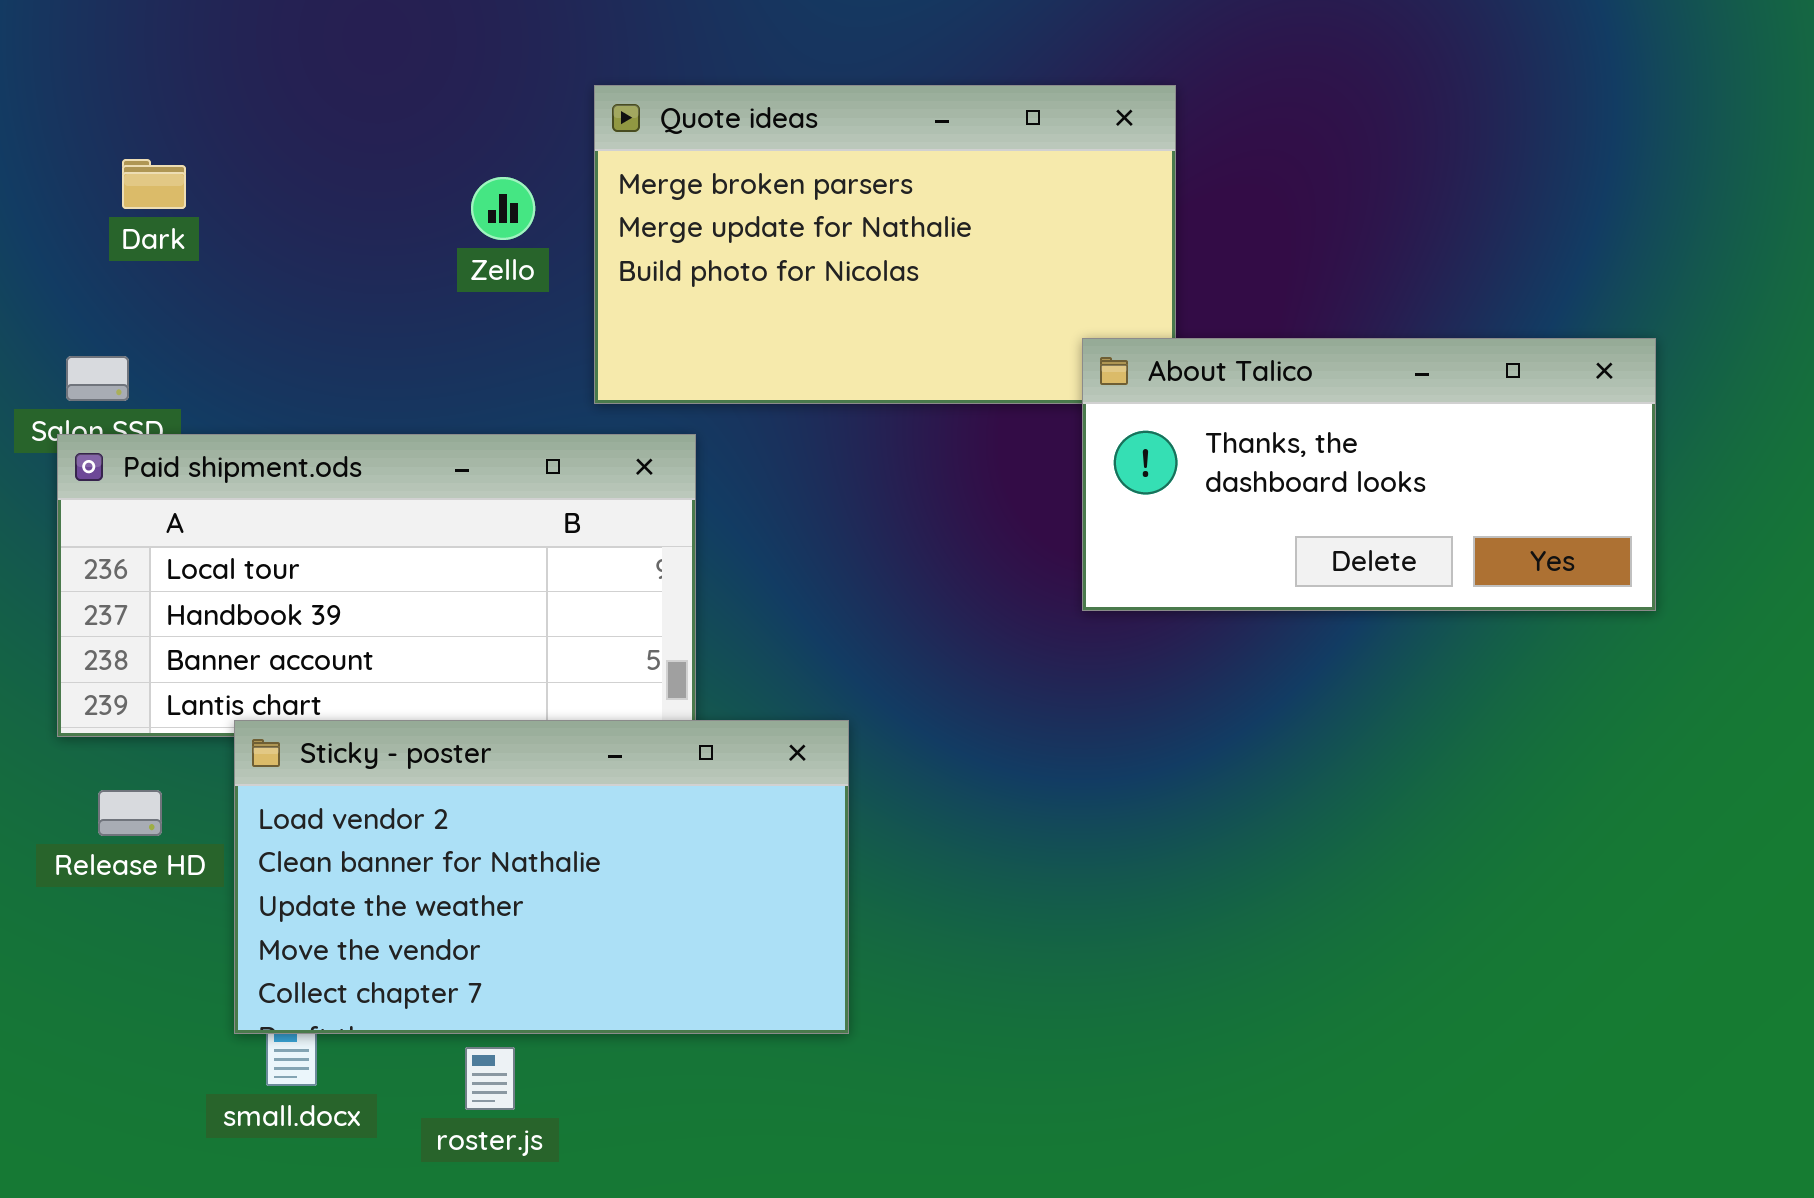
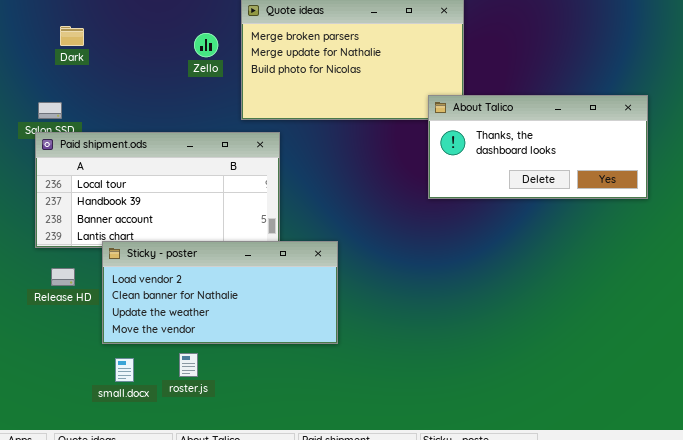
Sticky - poster: [234,720,849,1034] -> [102,241,338,344], resized
roster.js: [465,1047,515,1110] -> [179,353,198,377], moved

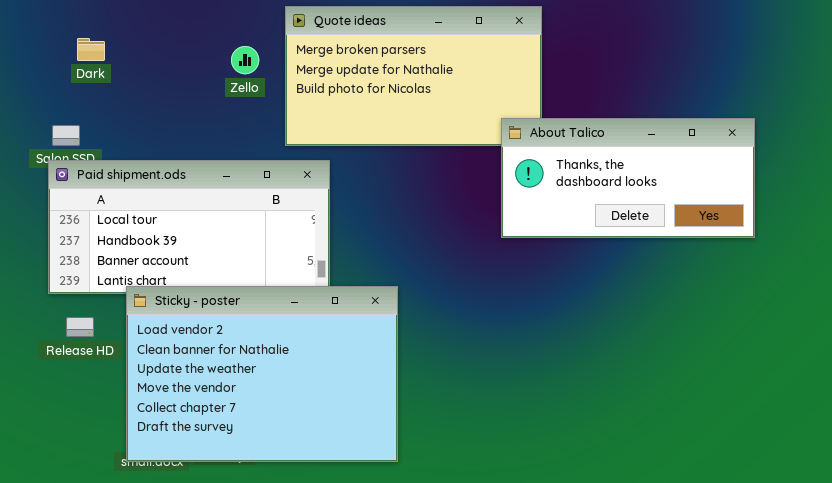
Sticky - poster: [102,241,338,344] -> [126,286,398,462], resized

